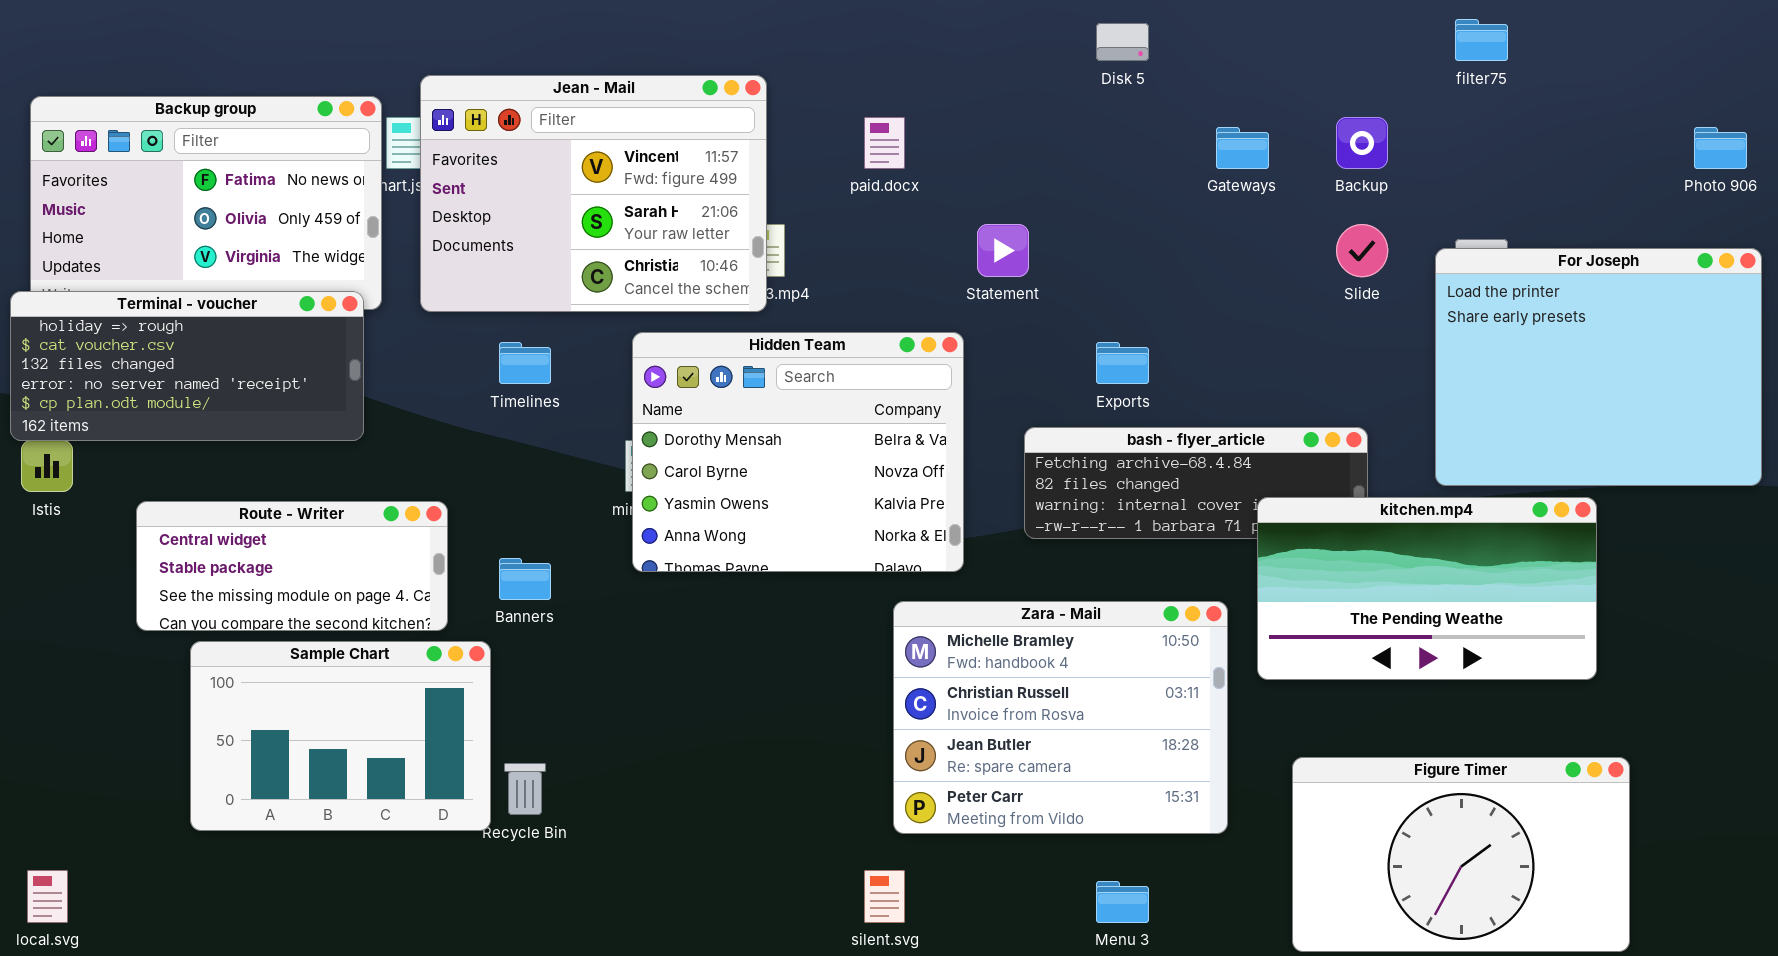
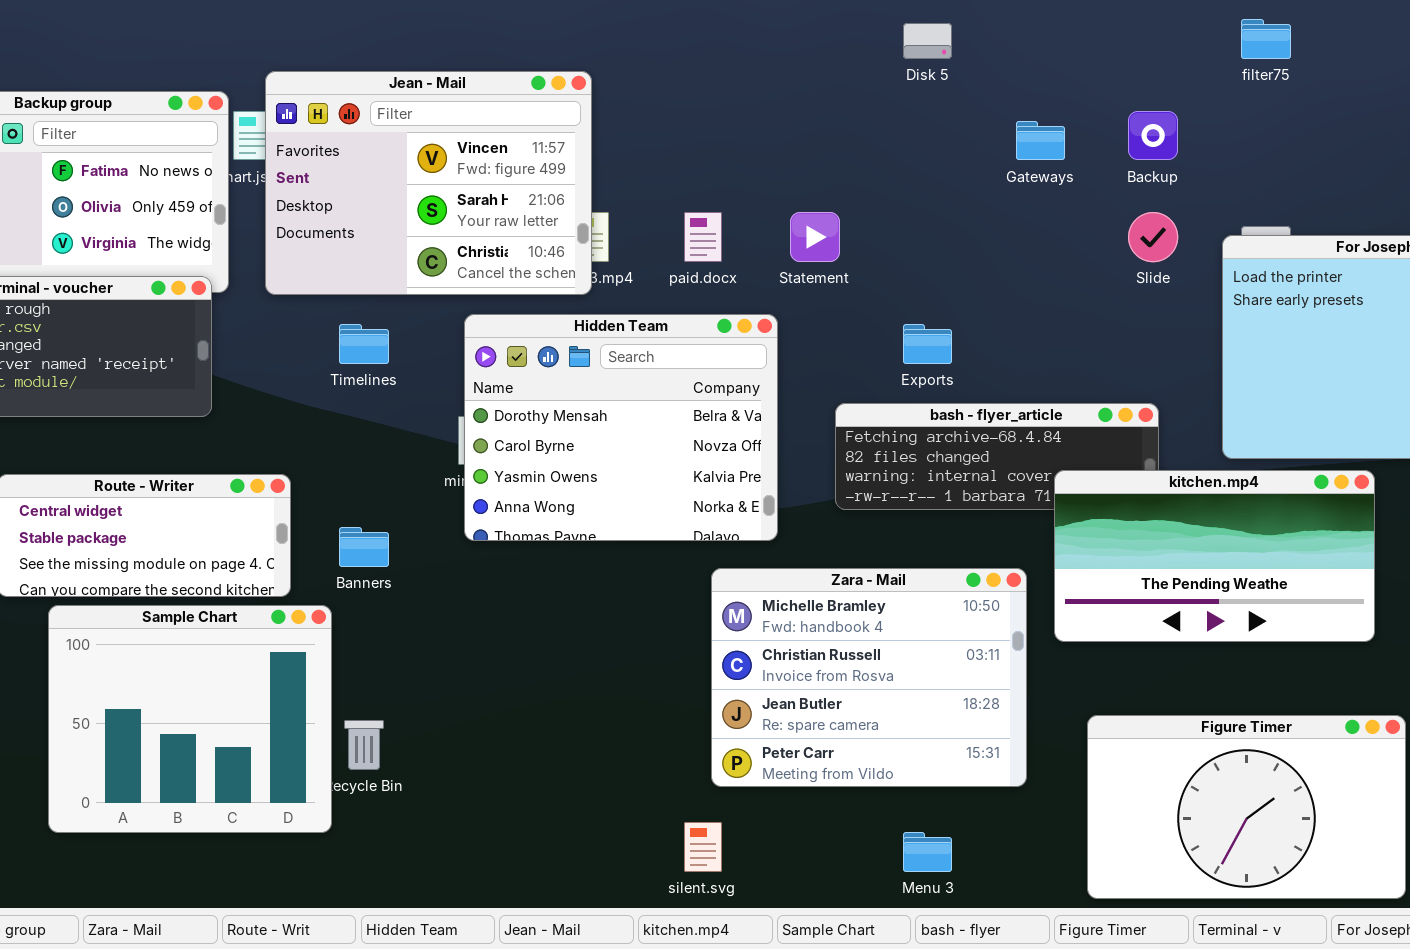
paid.docx: [864,117,905,169] -> [684,212,722,262], moved
Sample Chart: [190,641,491,831] -> [48,605,332,833], resized

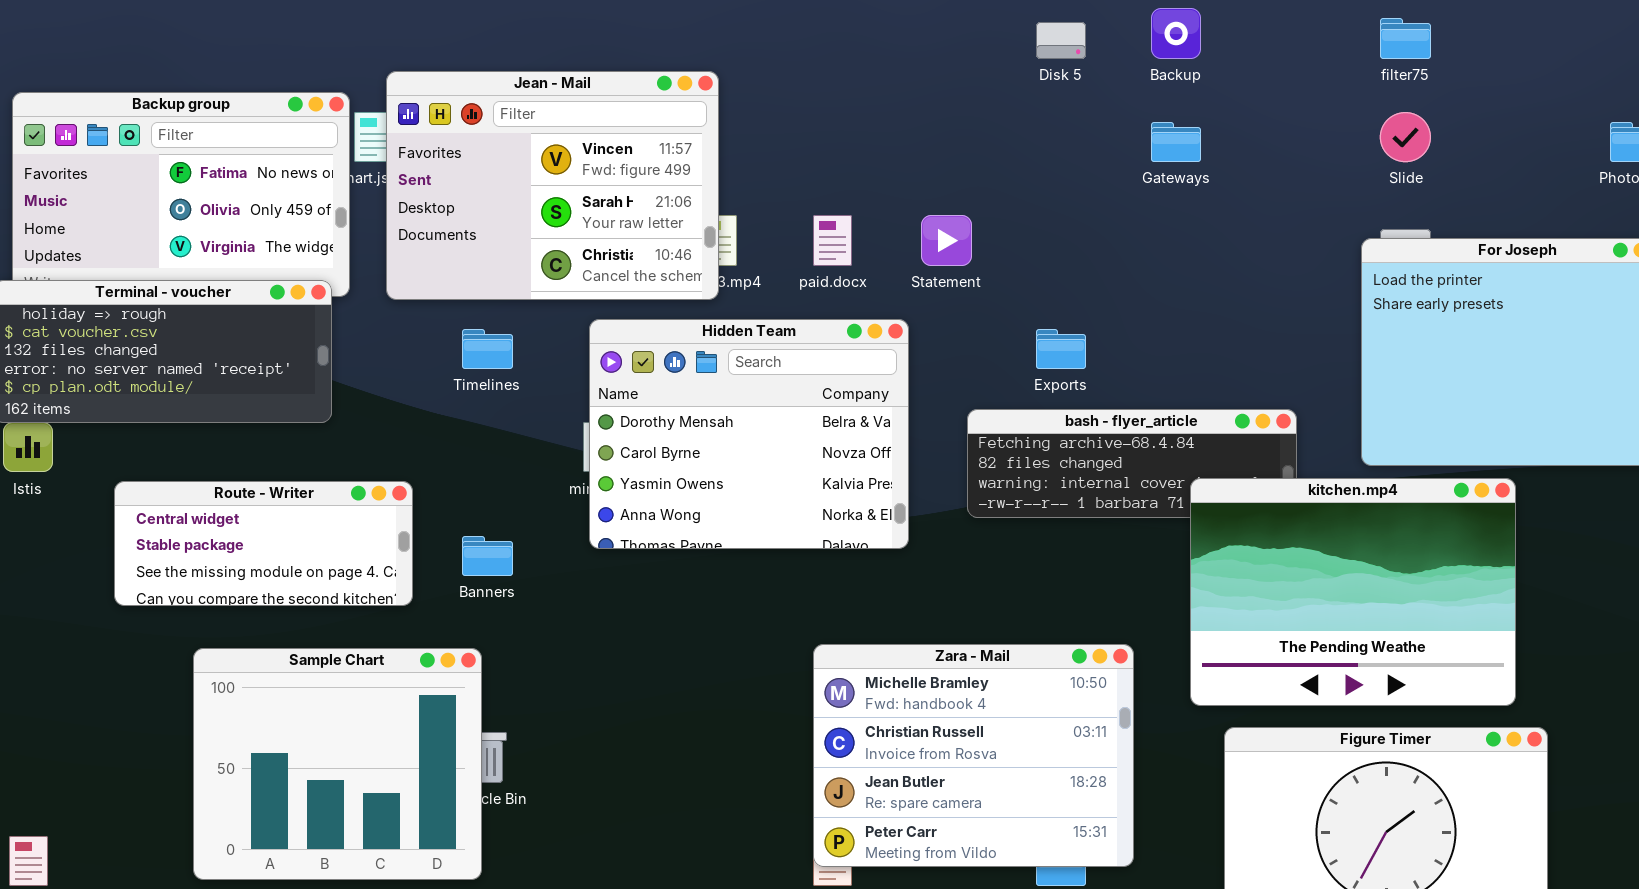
Backup: [1128,111,1178,160] -> [1151,8,1201,59], moved
Slide: [1128,212,1178,262] -> [1380,112,1431,162], moved
kitchen.mp4: [1054,470,1375,642] -> [1190,478,1516,706], resized
Zara - Mail: [711,568,1027,787] -> [813,644,1134,867], moved
Sample Chart: [48,605,332,833] -> [193,648,482,880], moved

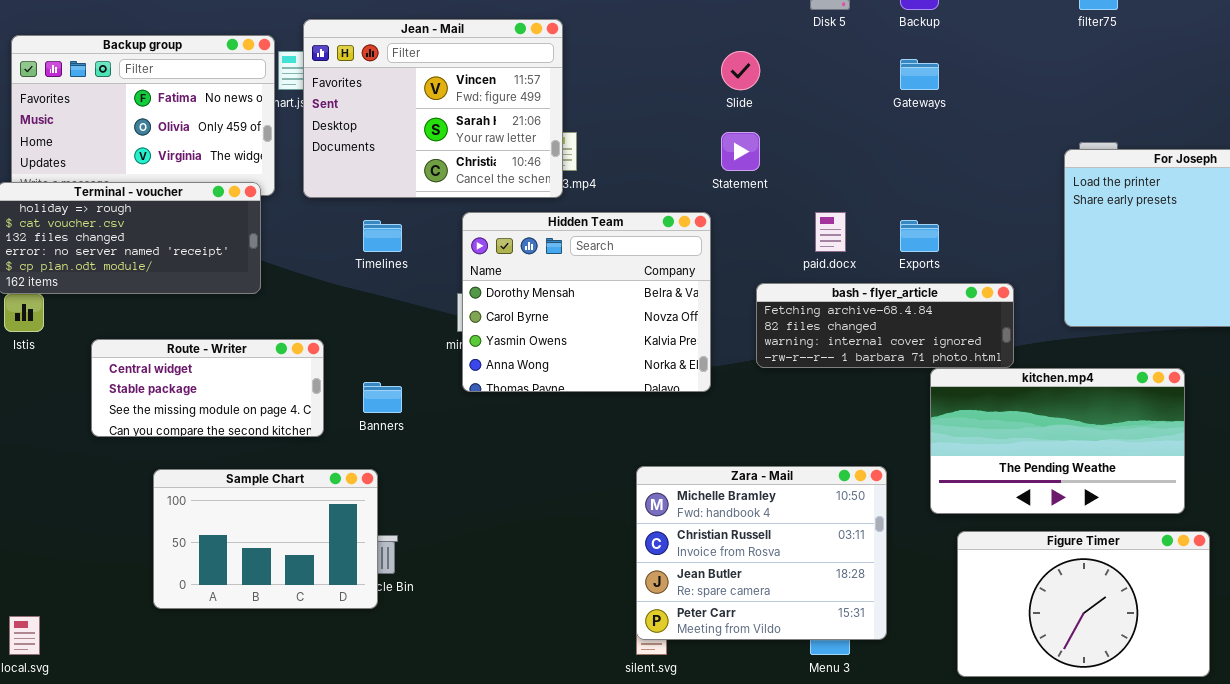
Slide: [1380,112,1431,162] -> [721,51,760,90], moved
paid.docx: [813,215,852,266] -> [815,212,846,252], moved
Exports: [1036,329,1086,369] -> [900,220,939,252], moved
kitchen.mp4: [1190,478,1516,706] -> [930,368,1185,514], resized
Sample Chart: [193,648,482,880] -> [153,469,378,609], resized

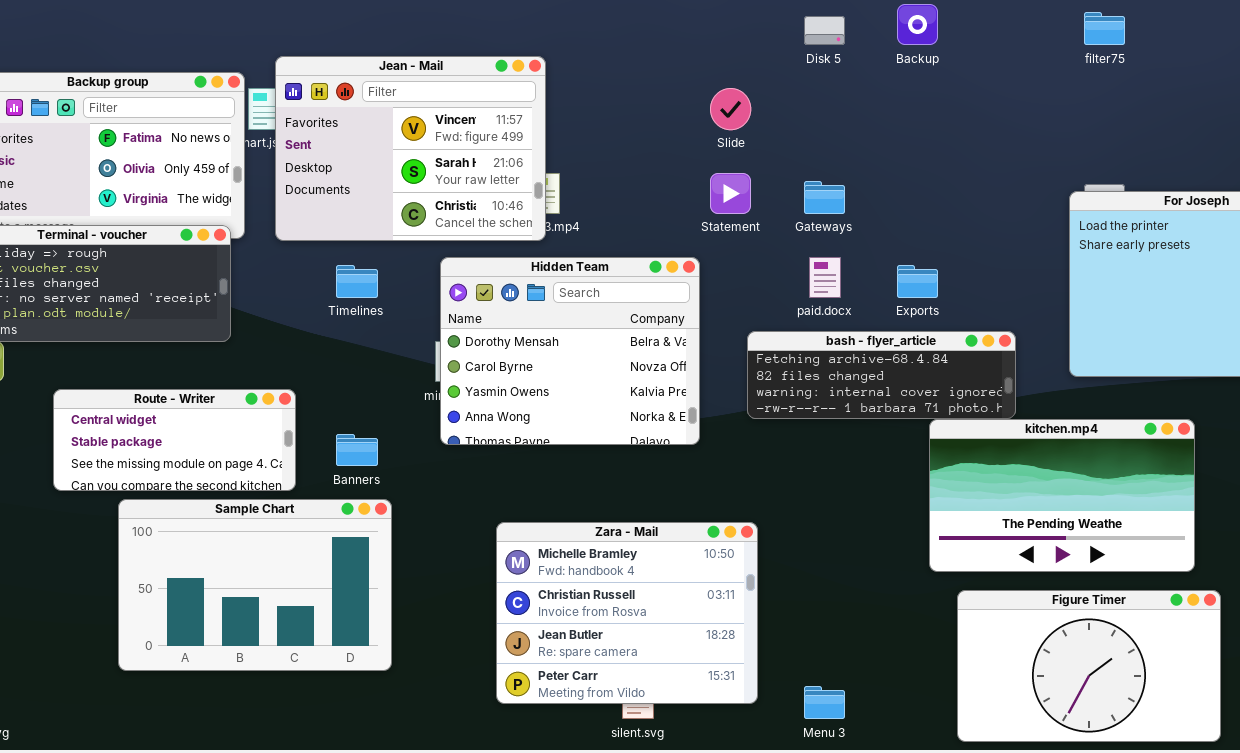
Gateways: [900,59,939,90] -> [804,181,845,214], moved
Zara - Mail: [636,466,887,640] -> [496,522,758,704], moved
Sample Chart: [153,469,378,609] -> [118,499,392,671], resized

